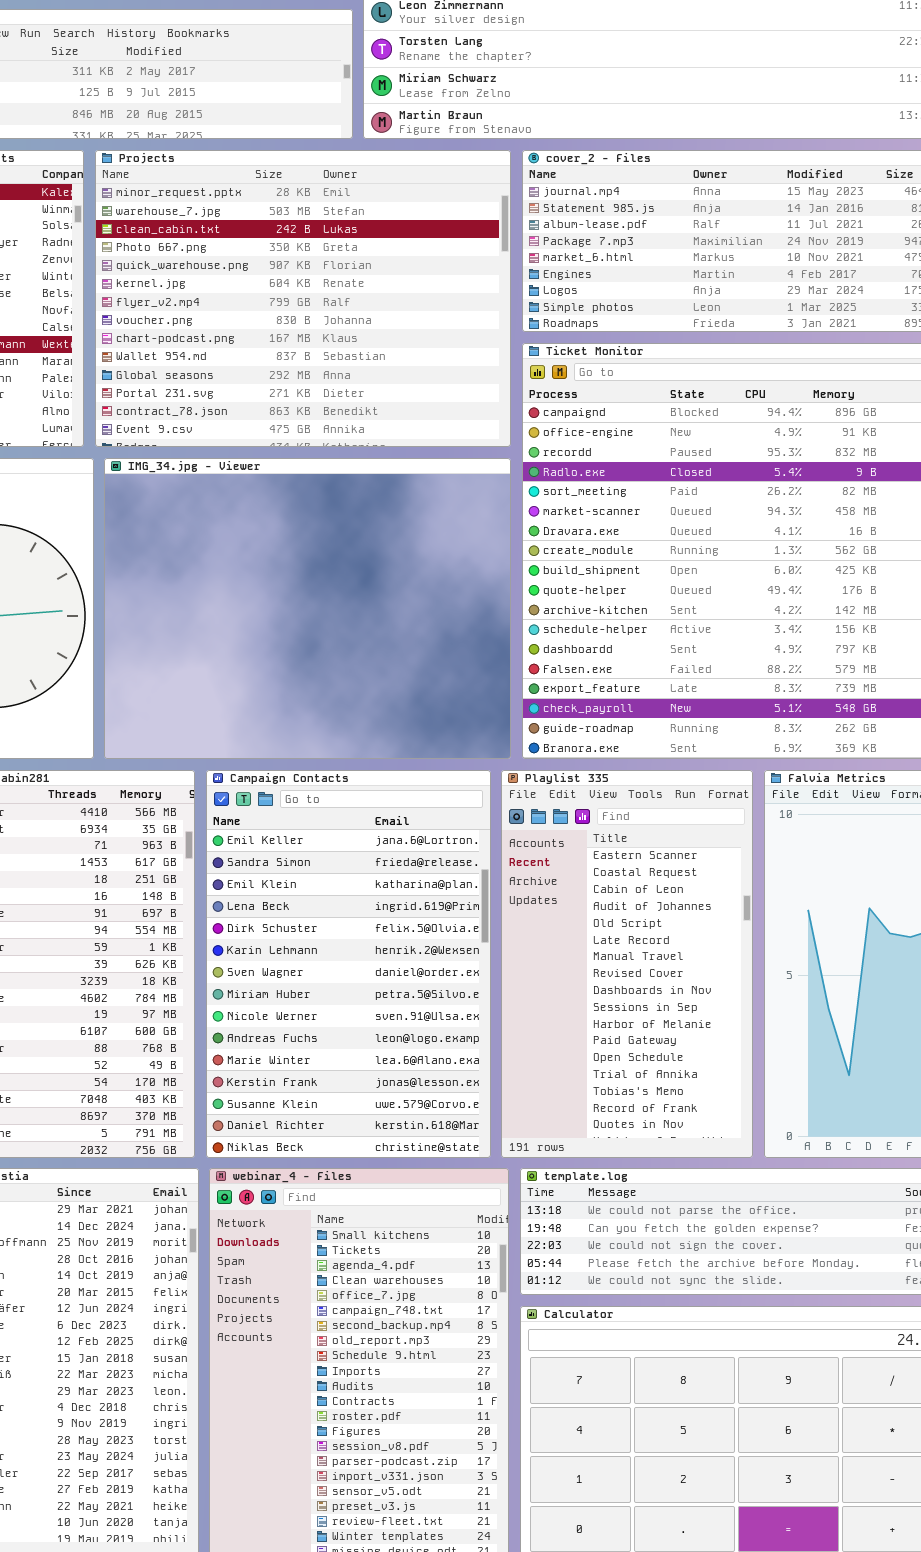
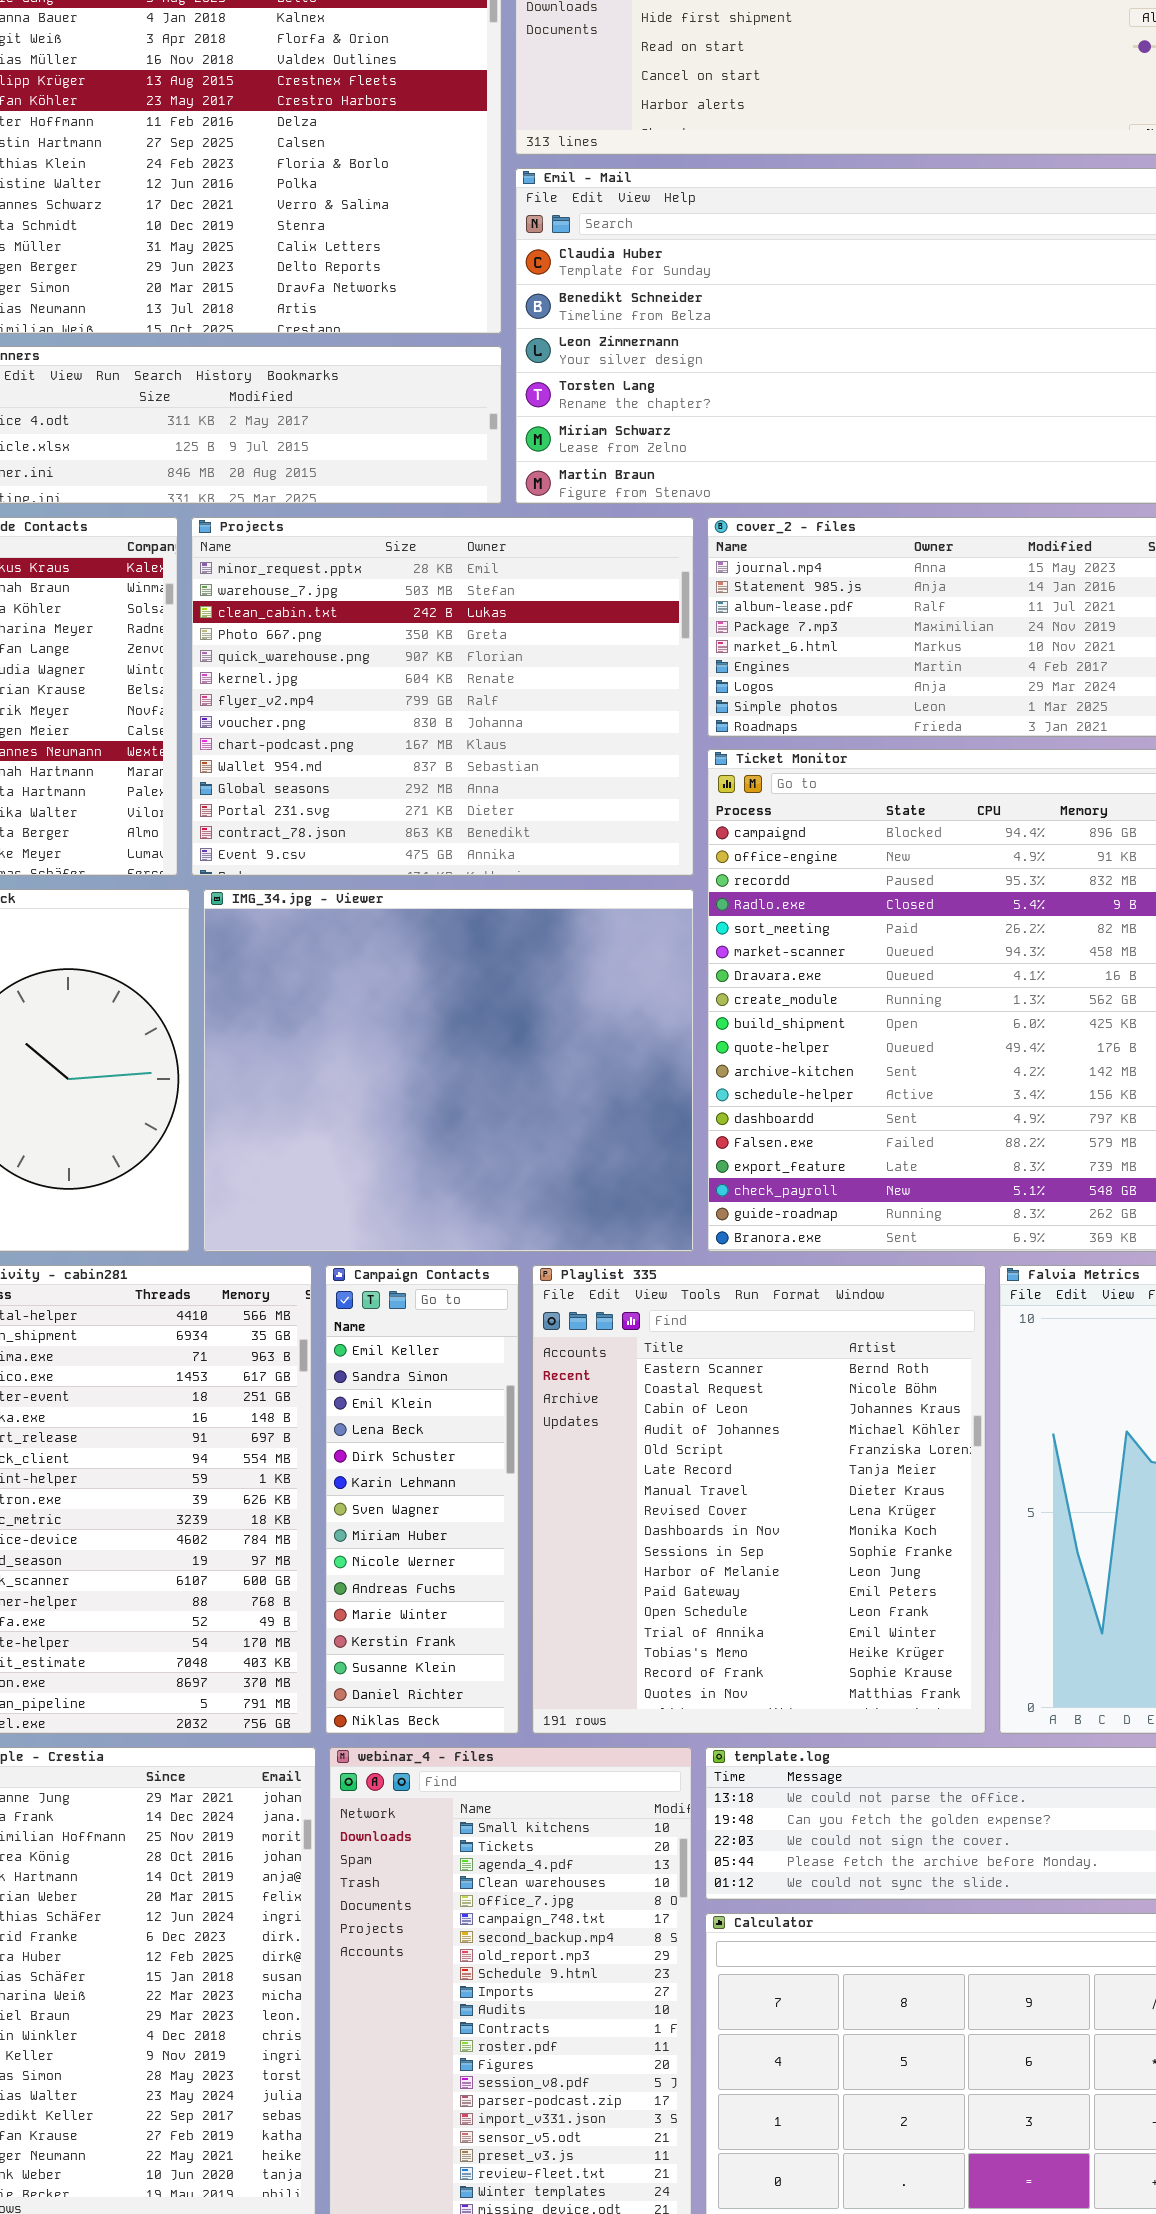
Campaign Contacts: [206,770,491,1158] -> [325,1265,519,1734], resized
Playlist 335: [501,770,753,1158] -> [532,1265,986,1734], resized

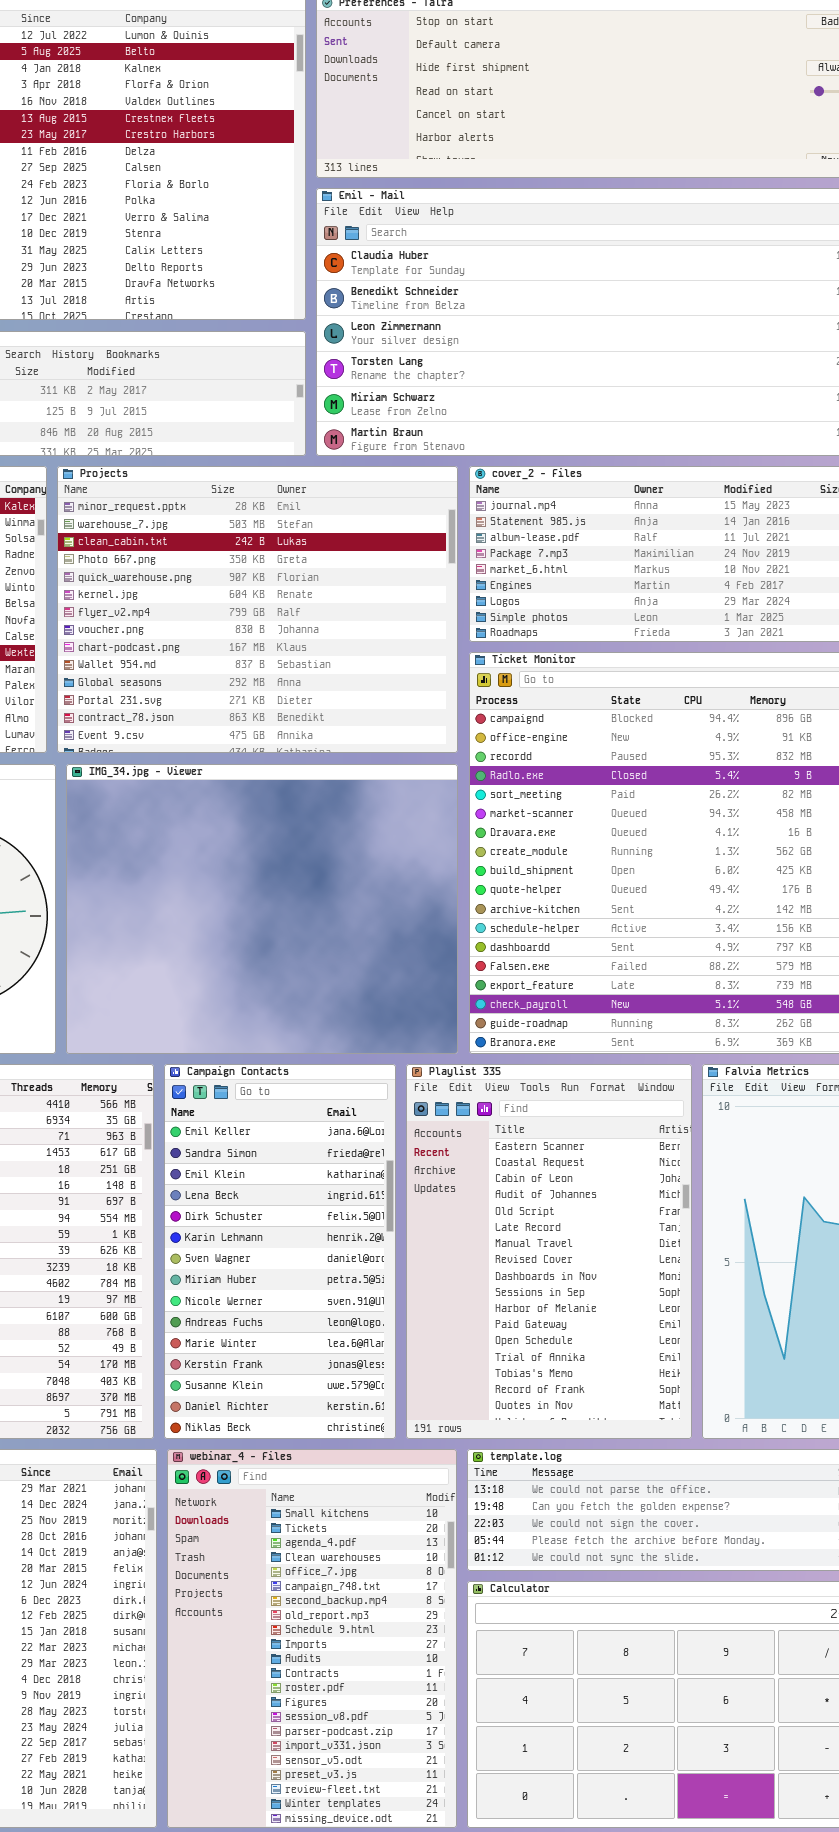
Campaign Contacts: [325,1265,519,1734] -> [164,1064,396,1439], resized
Playlist 335: [532,1265,986,1734] -> [406,1064,692,1439], resized

